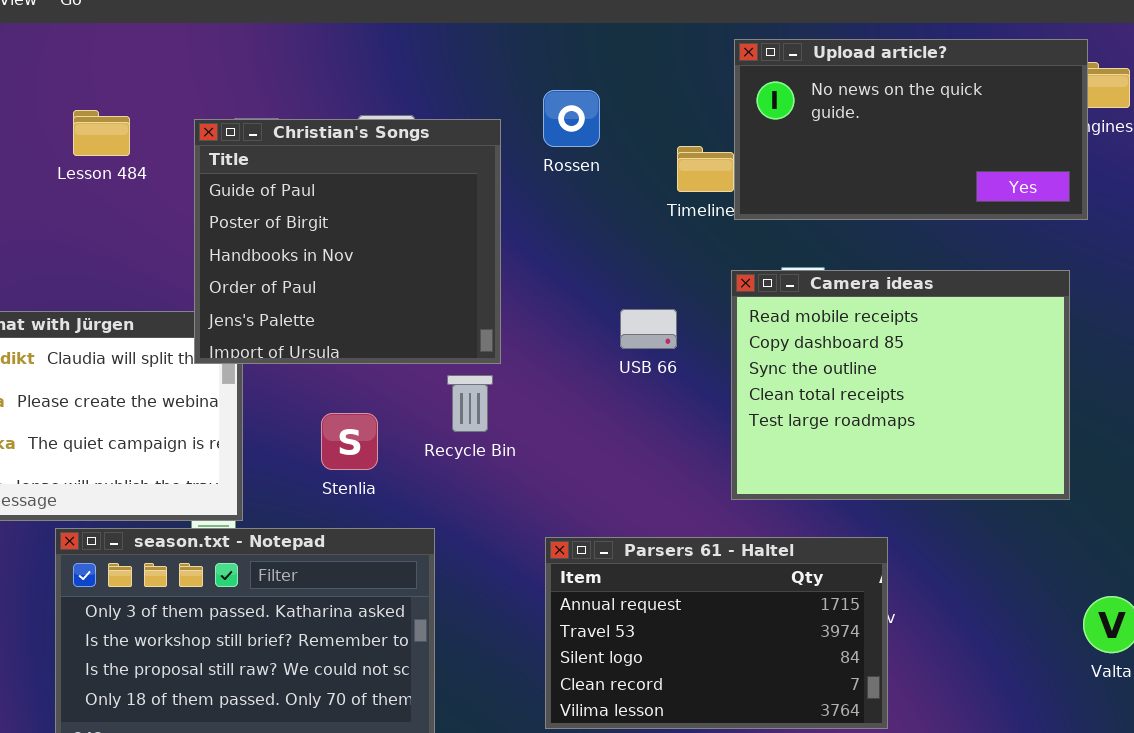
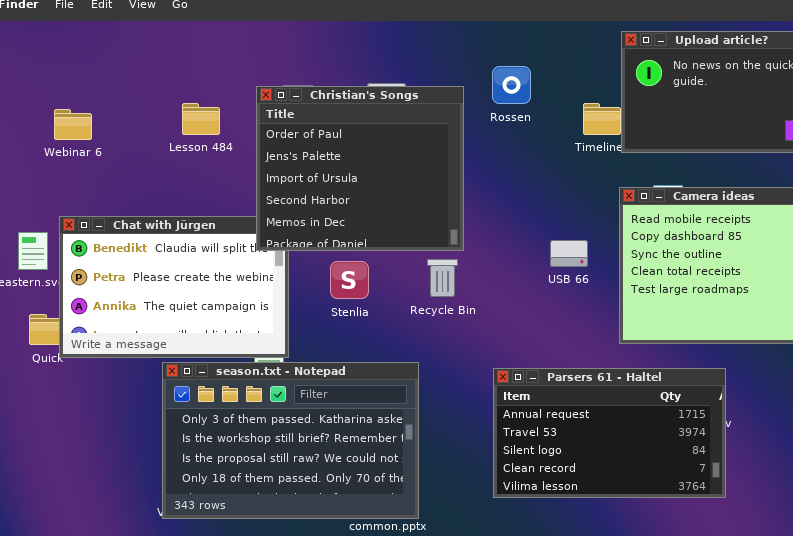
Lesson 484: [73,110,130,156] -> [182,103,220,135], moved
Christian's Songs: [194,119,501,364] -> [256,86,464,251], scrolled down 3 rows
USB 66: [620,309,677,349] -> [550,240,588,267], moved
Stenlia: [321,413,378,470] -> [330,261,369,299], moved

